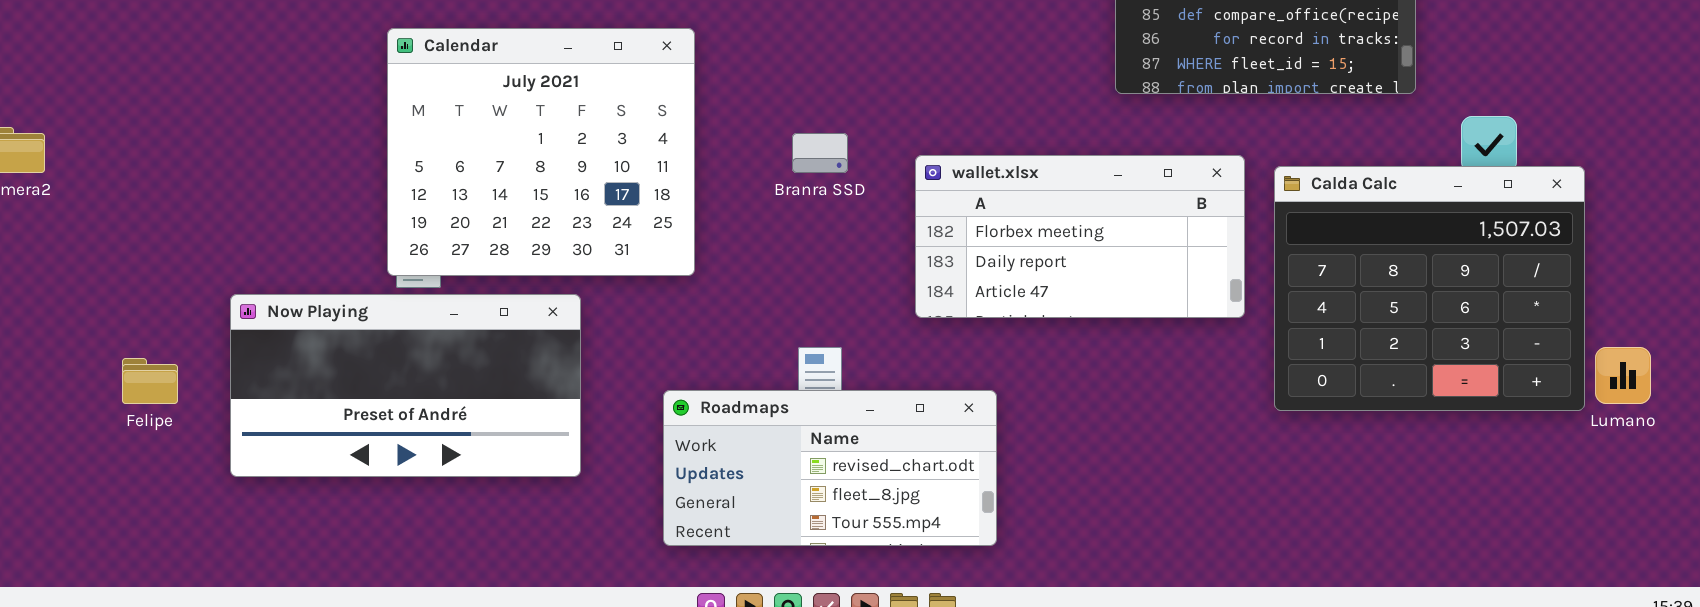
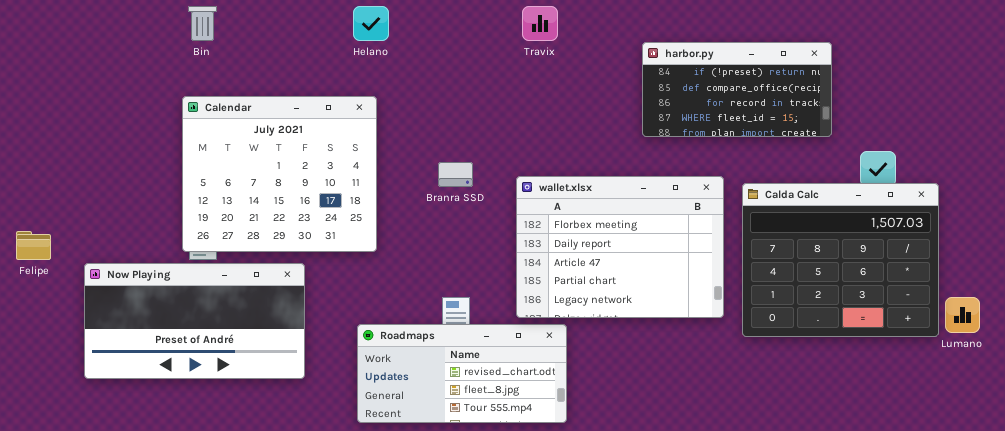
wallet.xlsx: [915,155,1245,318] -> [516,176,724,318], resized
Felipe: [122,358,178,404] -> [16,231,51,260], moved

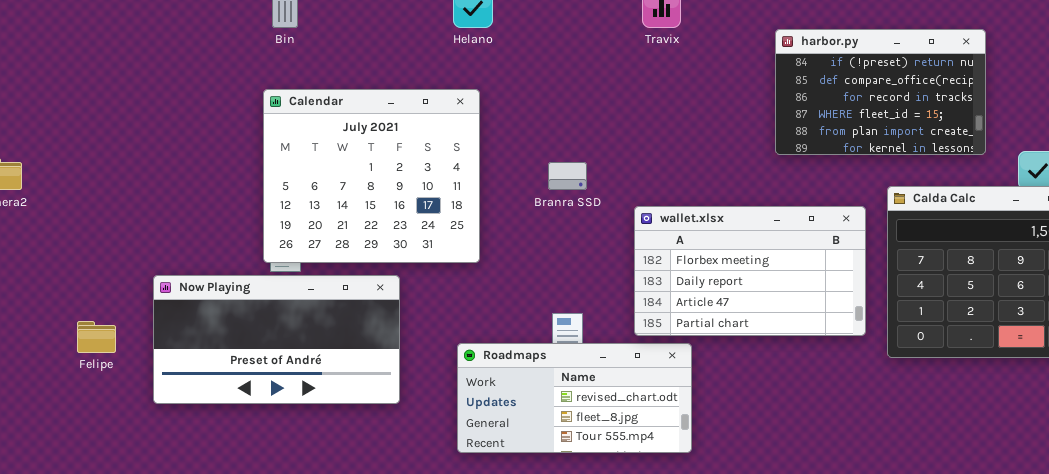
harbor.py: [642,42,832,137] -> [775,29,986,155], resized
wallet.xlsx: [516,176,724,318] -> [634,206,866,336], resized
Felipe: [16,231,51,260] -> [77,321,116,353], moved

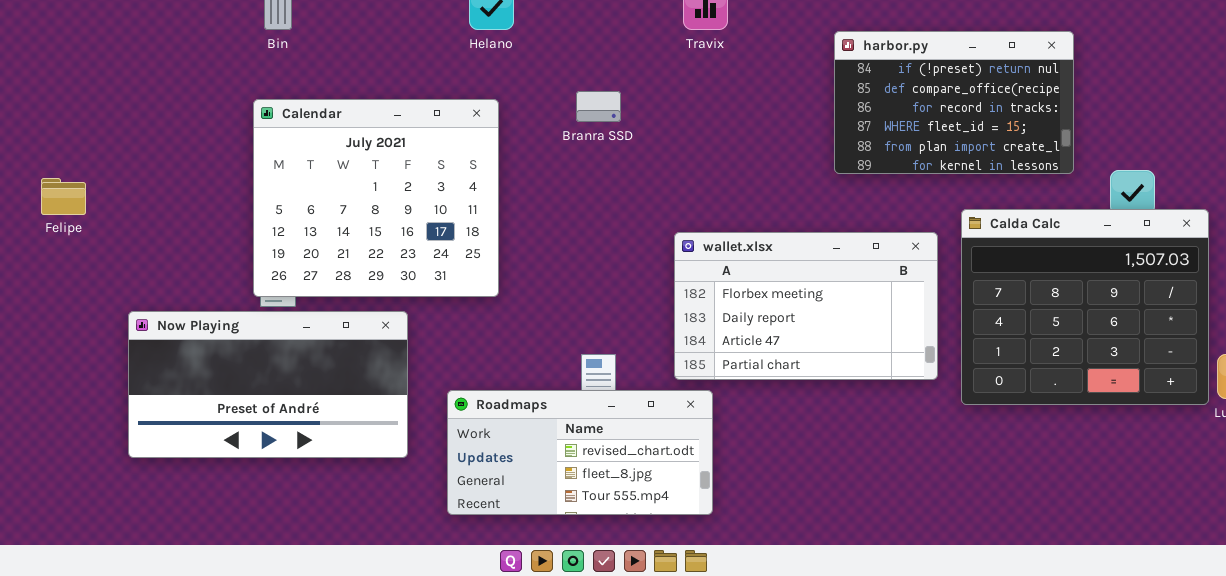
Branra SSD: [548,162,587,190] -> [576,91,621,122], moved
Felipe: [77,321,116,353] -> [41,178,86,215], moved
Roadmaps: [457,343,692,453] -> [447,390,713,515], moved

